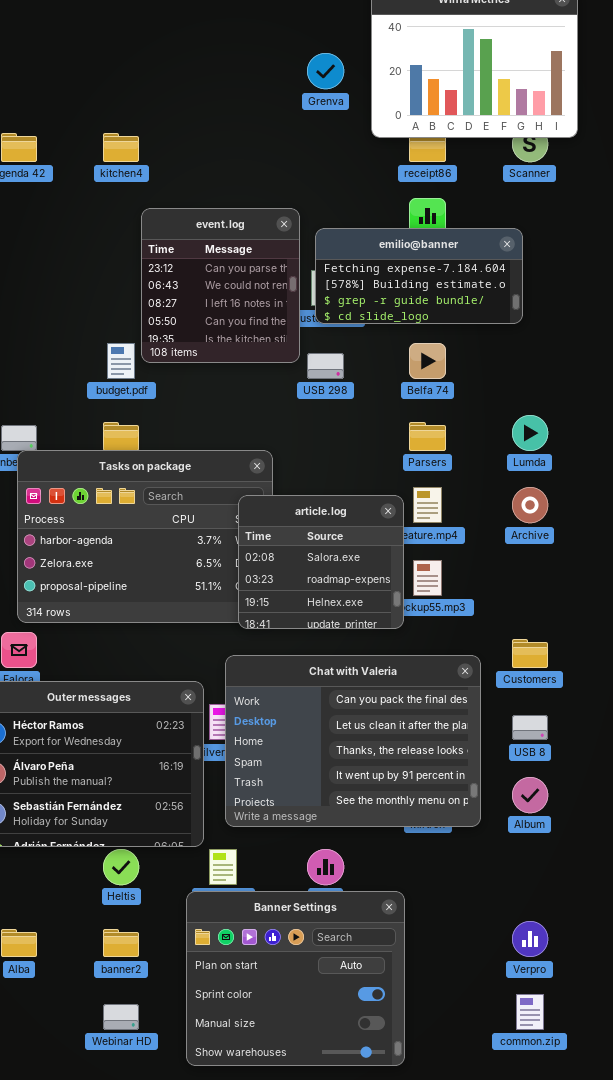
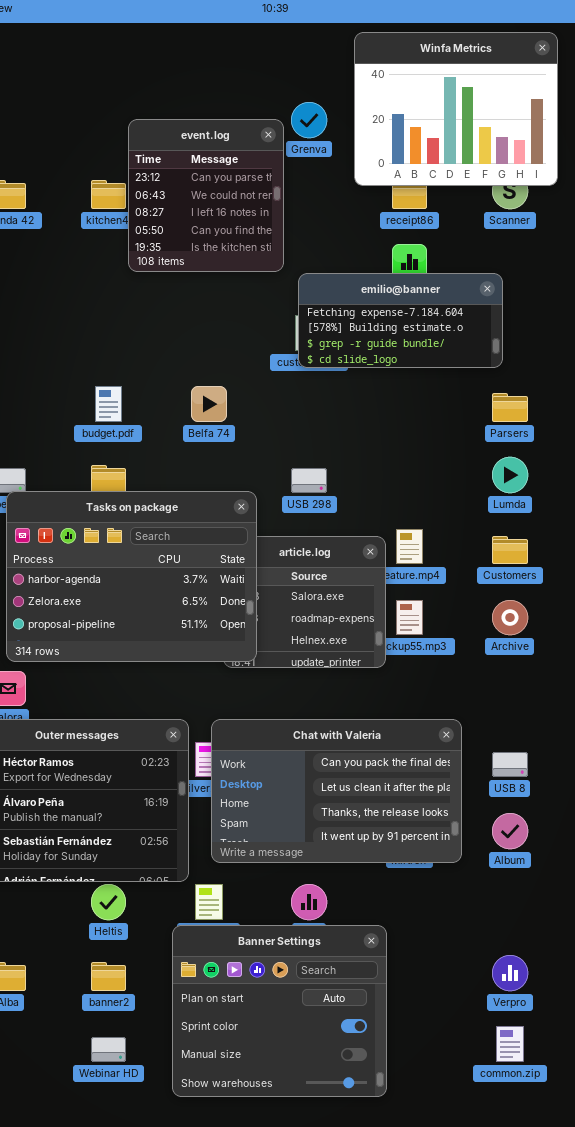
event.log: [141,208,300,363] -> [128,119,284,272], moved
Belfa 74: [409,343,446,379] -> [191,386,227,422], moved
USB 298: [307,353,344,379] -> [291,468,327,493], moved
Parsers: [409,422,446,451] -> [492,393,528,422], moved
Tasks on package: [17,450,273,623] -> [6,491,257,662], raised
Archive: [512,487,548,523] -> [492,600,528,635], moved
Customers: [512,639,548,668] -> [492,536,528,564], moved
Chat with Valeria: [225,655,481,827] -> [211,719,462,863], resized

